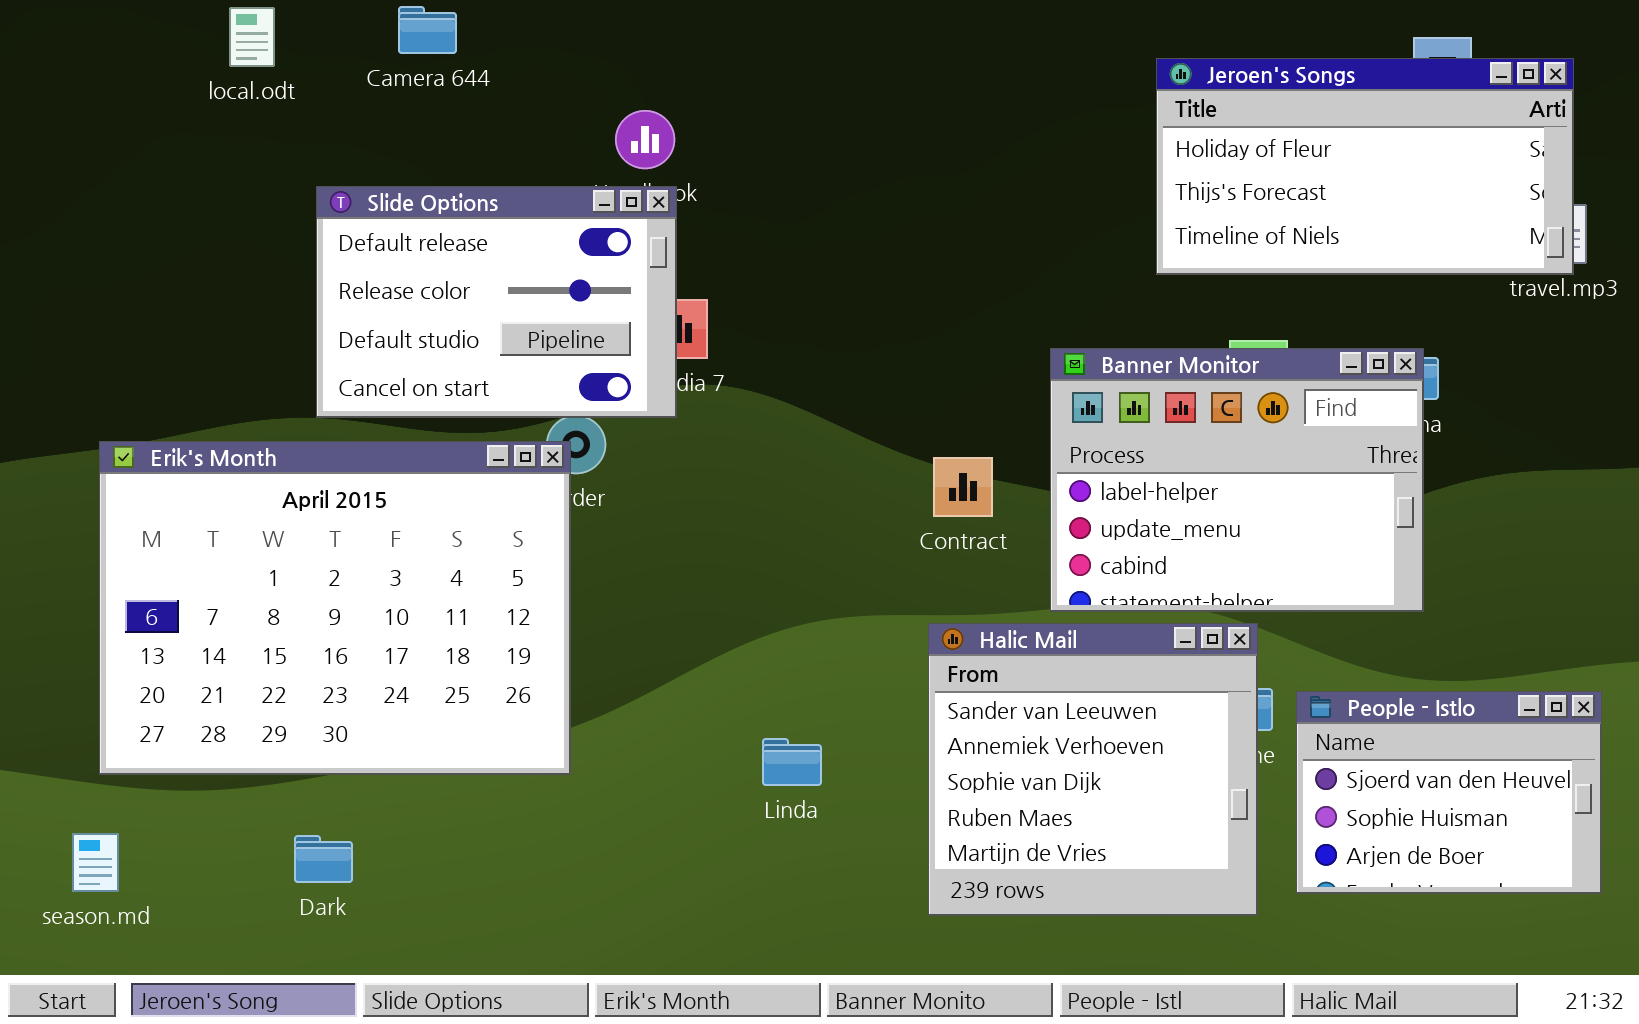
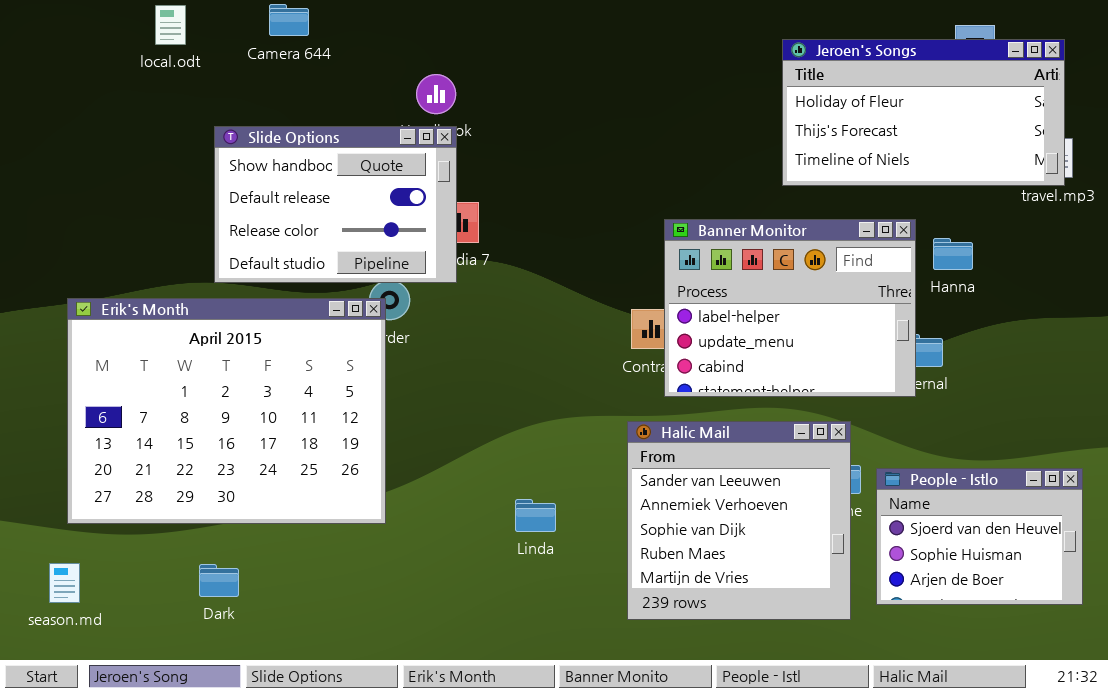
Slide Options: [316,186,677,418] -> [214,126,457,283], scrolled up 1 row
Banner Monitor: [1050,348,1424,612] -> [664,219,916,397], moved

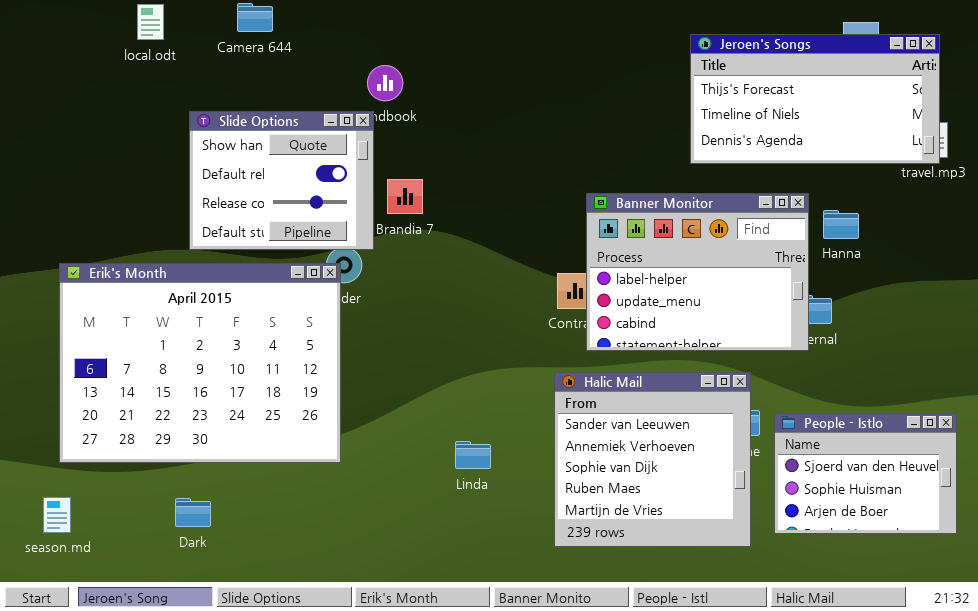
Jeroen's Songs: [782,39,1065,186] -> [690,34,940,164], scrolled down 1 row
Slide Options: [214,126,457,283] -> [189,111,374,250], resized

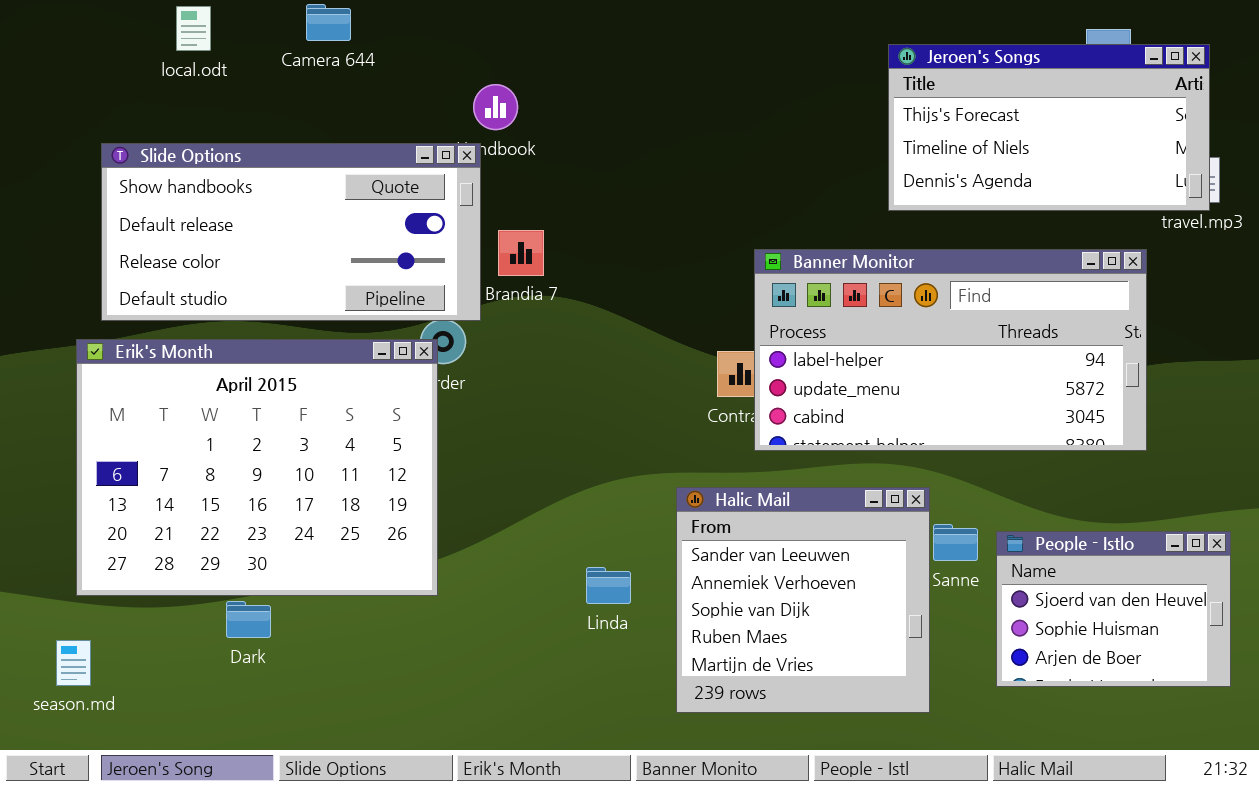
Slide Options: [189,111,374,250] -> [101,143,481,321], resized
Banner Monitor: [586,193,809,351] -> [754,249,1147,451], resized
Halic Mail: [554,372,751,547] -> [676,487,930,713], moved
Dark: [175,498,211,527] -> [226,601,271,638], moved

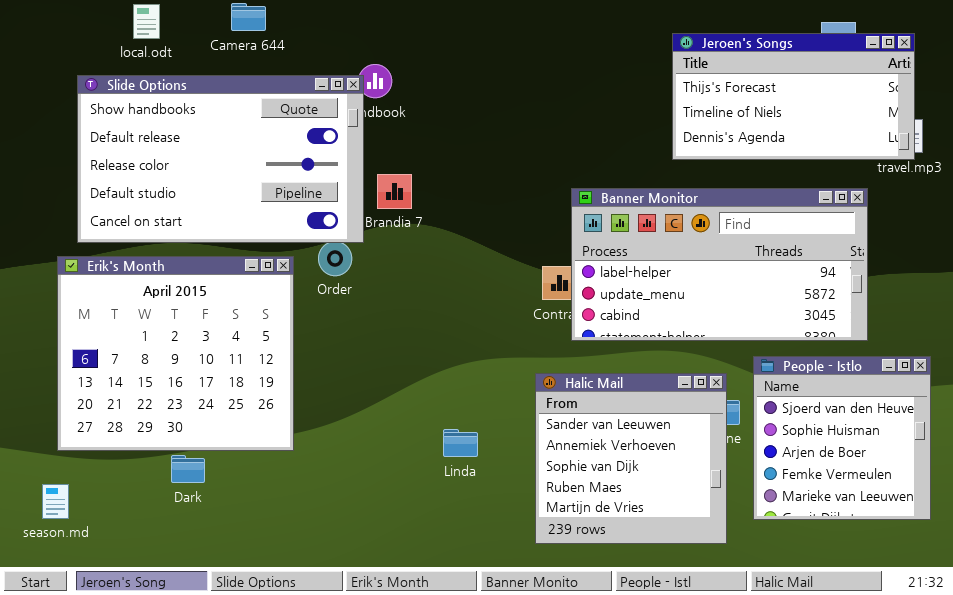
Slide Options: [101,143,481,321] -> [77,75,364,243], resized
Erik's Month: [76,339,438,596] -> [57,256,294,451], resized
Halic Mail: [676,487,930,713] -> [535,373,727,544], moved
People - Istlo: [996,531,1231,687] -> [753,356,931,520], resized

